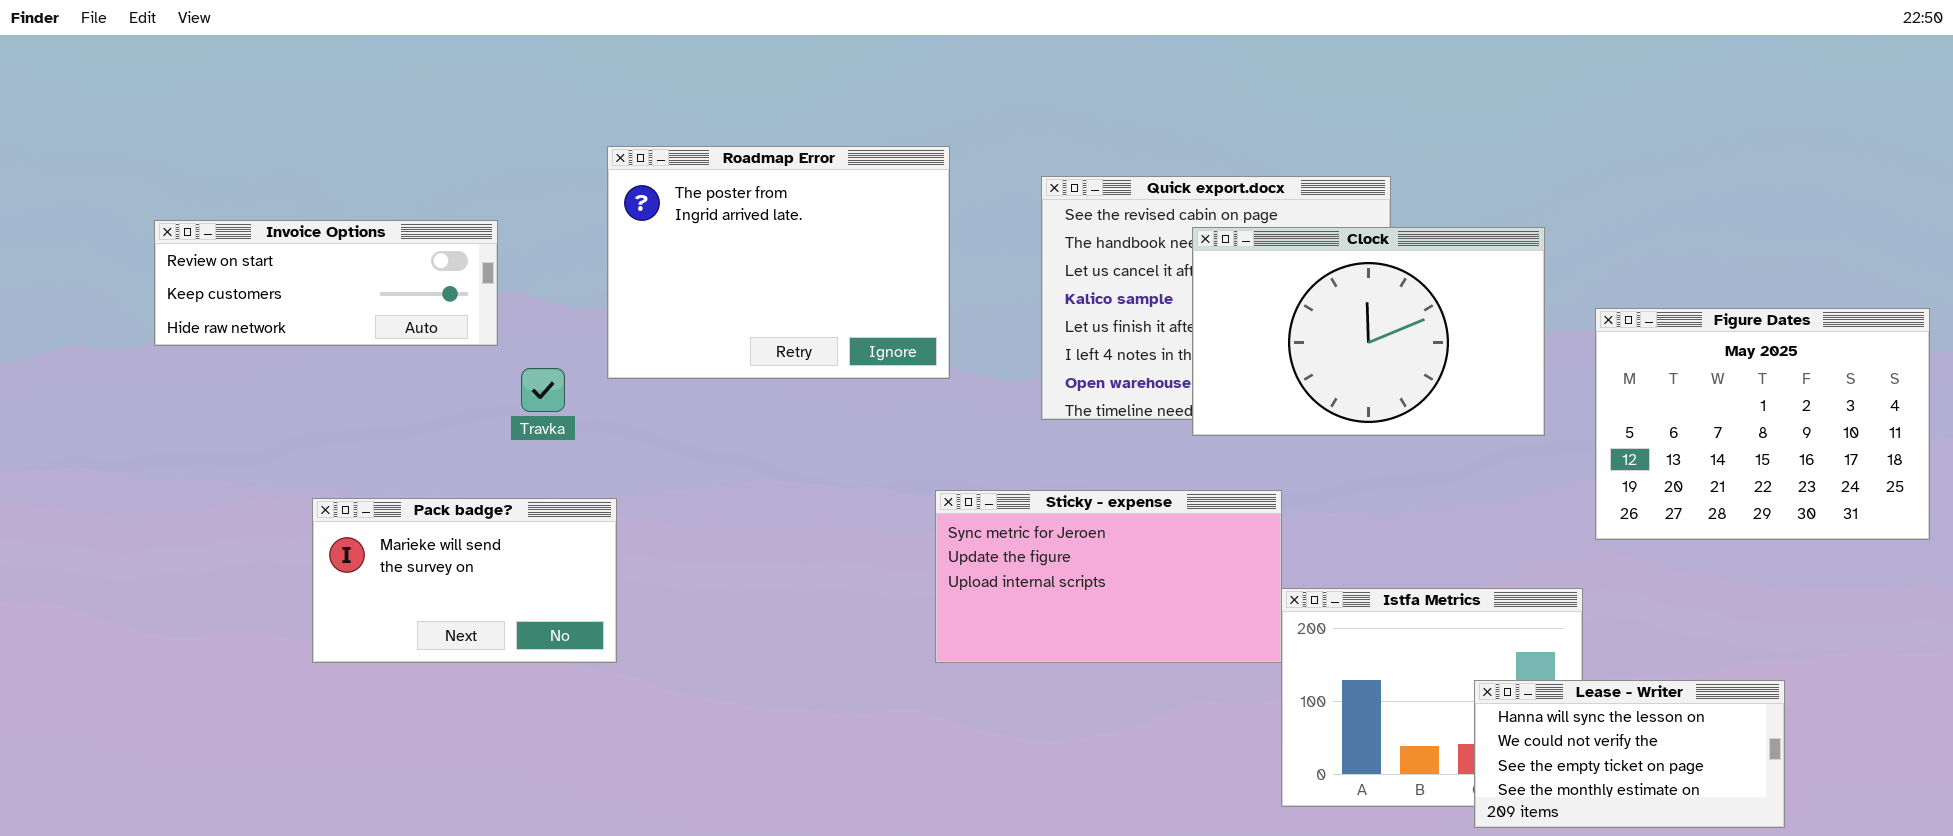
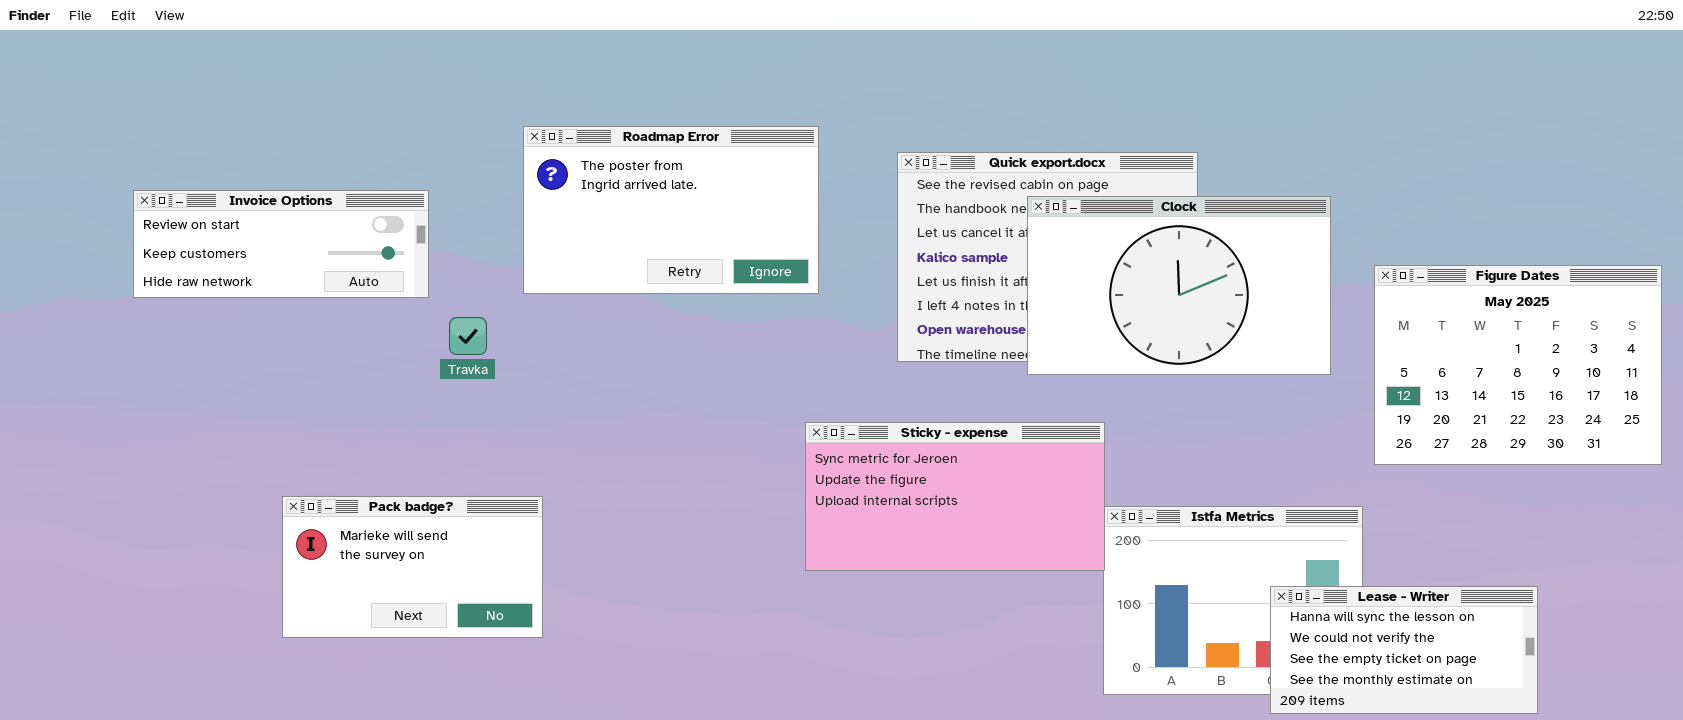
Roadmap Error: [607,146,950,379] -> [523,126,819,294], resized
Pack badge?: [312,498,617,663] -> [282,496,543,638], moved

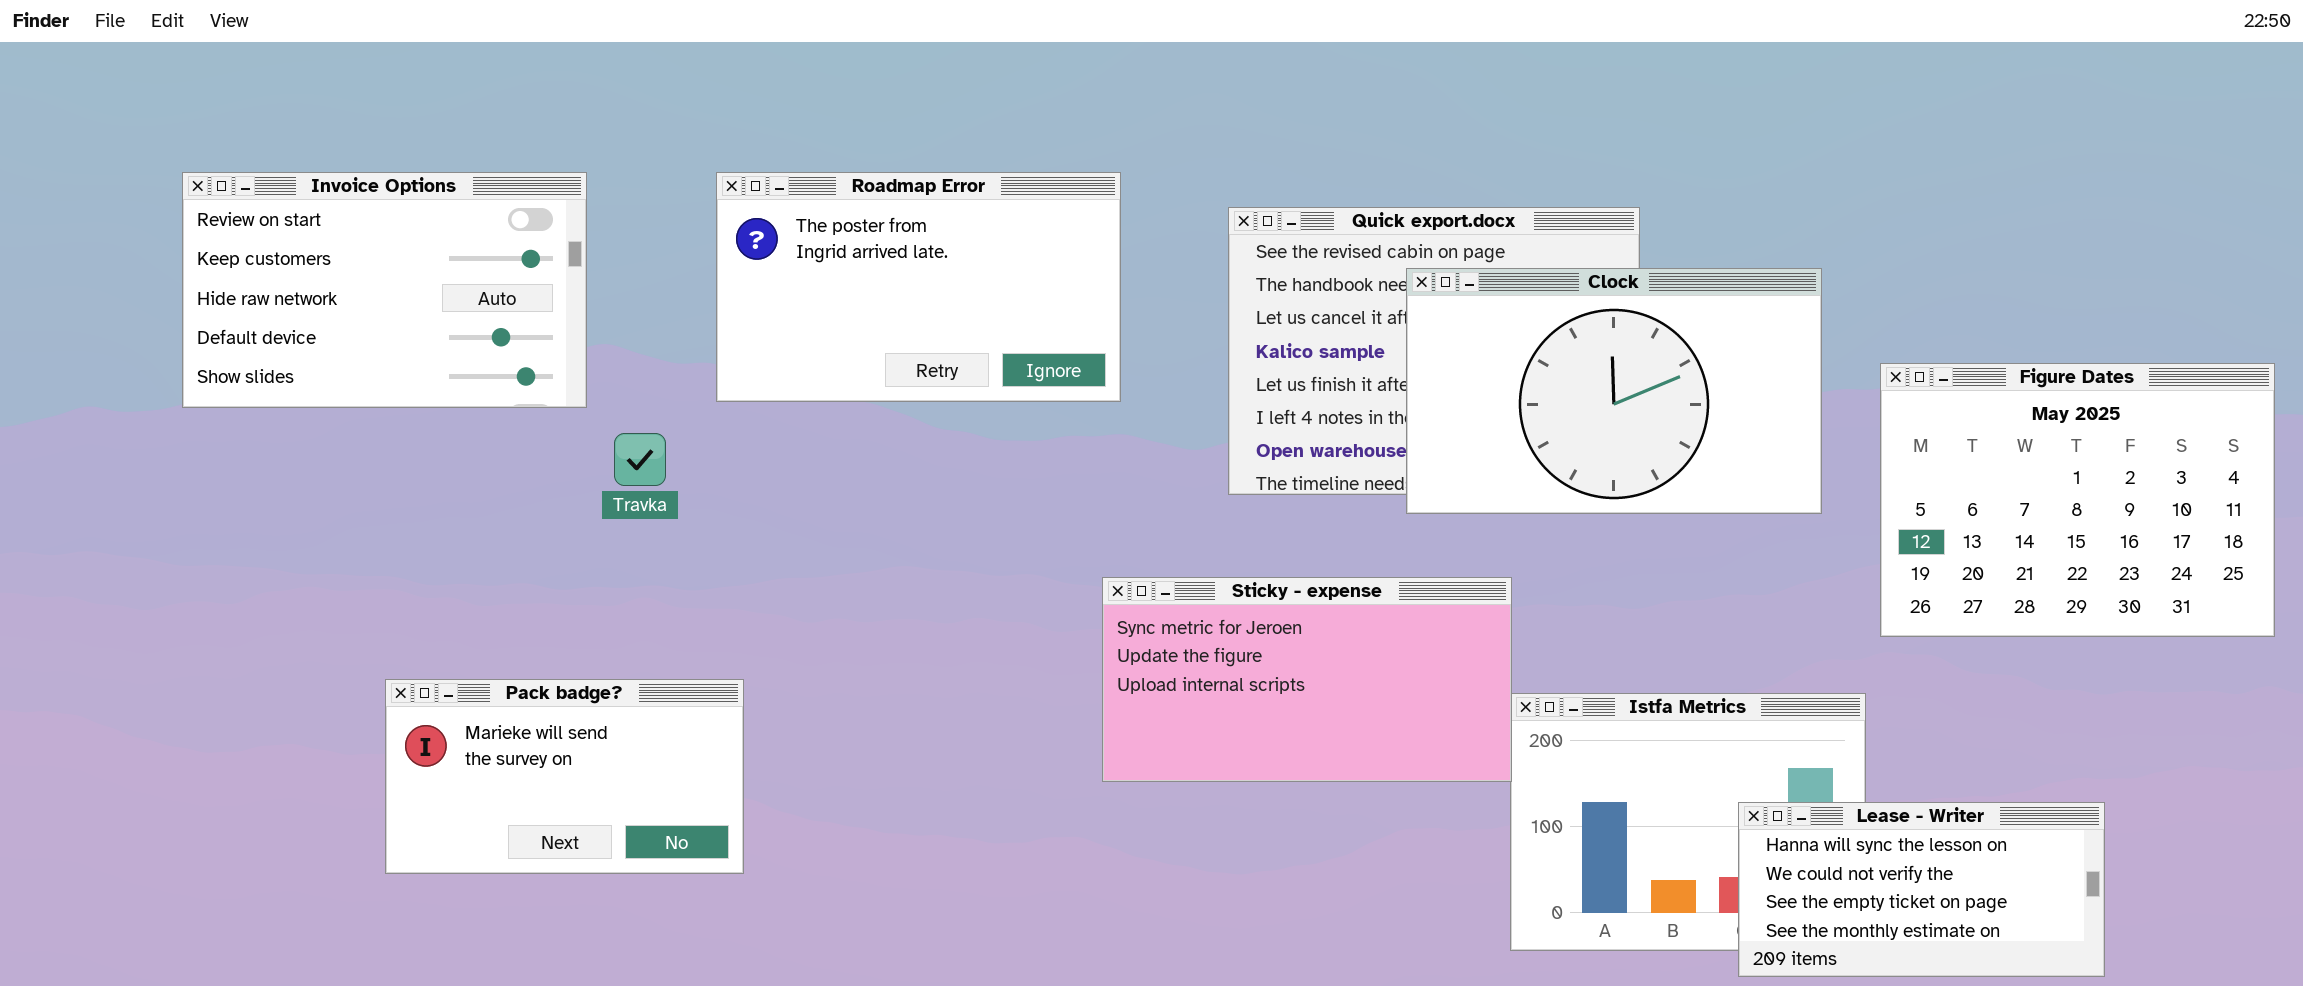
Invoice Options: [133,190,429,298] -> [182,172,587,408], resized

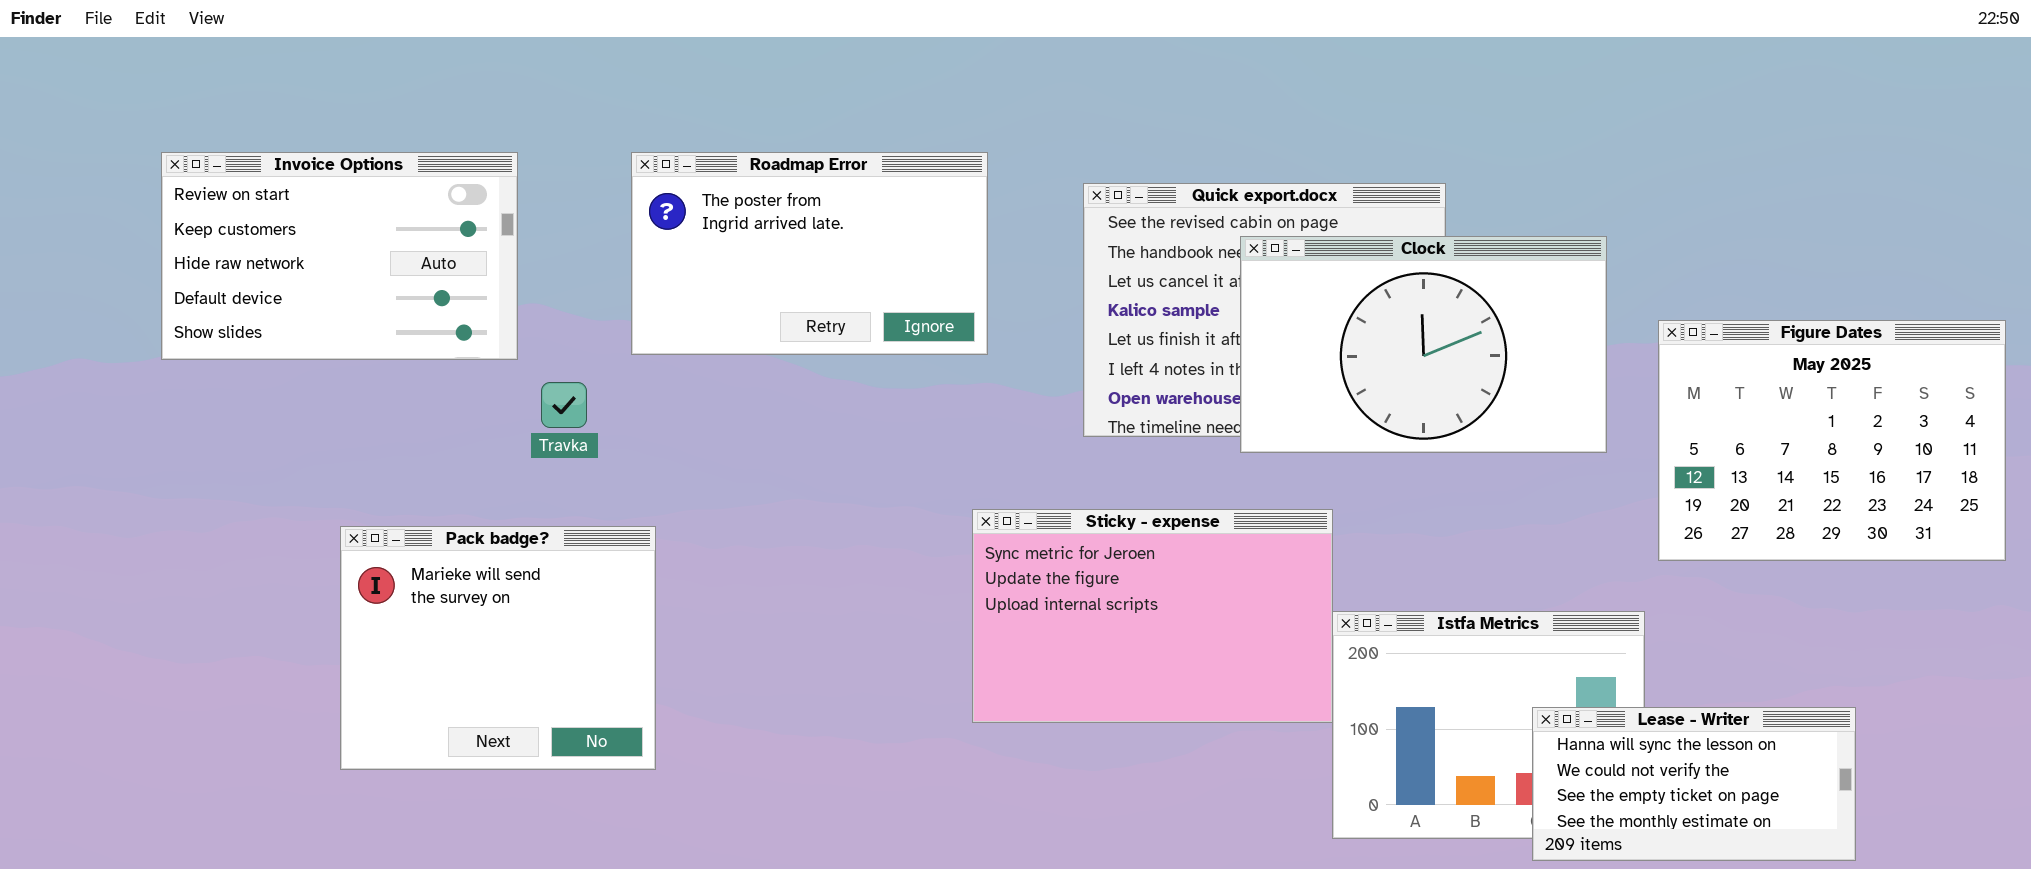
Sticky - expense: [1102,577,1512,782] -> [972,509,1333,723], resized
Pack badge?: [385,679,744,874] -> [340,526,656,770], resized

